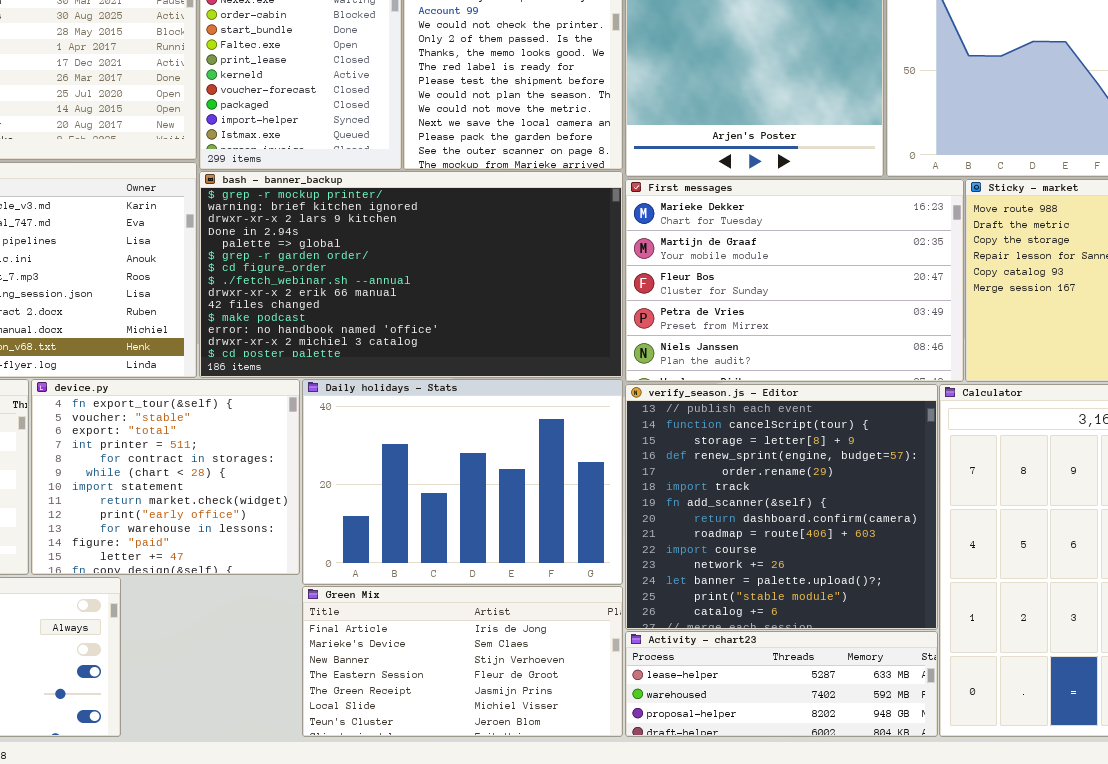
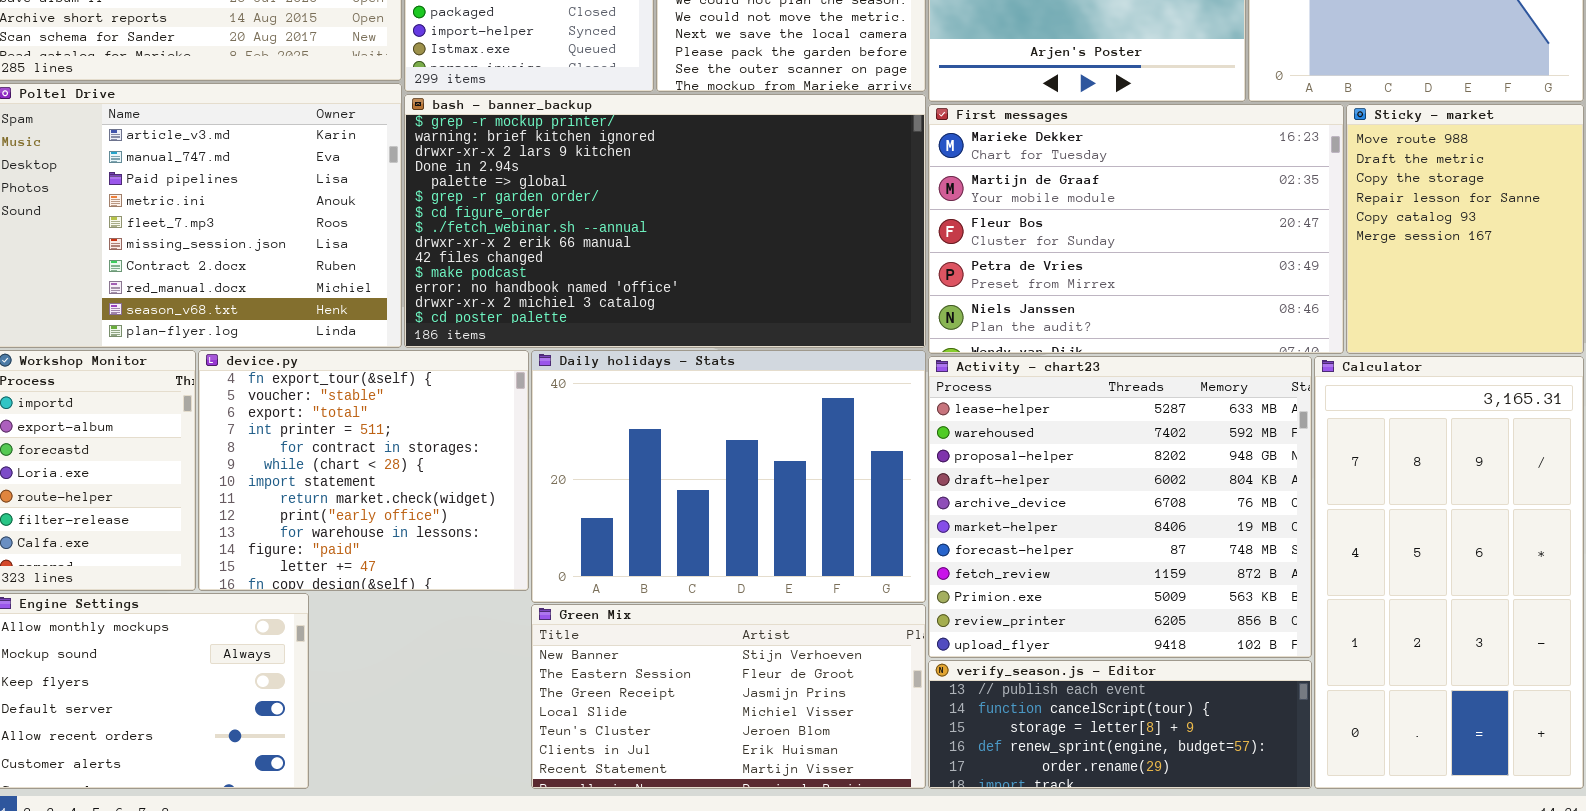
verify_season.js - Editor: [625,384,938,630] -> [928,660,1312,789], moved, resized
Green Mix: [302,586,623,737] -> [531,604,926,789], scrolled down 2 rows
Activity - chart23: [625,631,938,737] -> [928,356,1312,658], moved, resized

